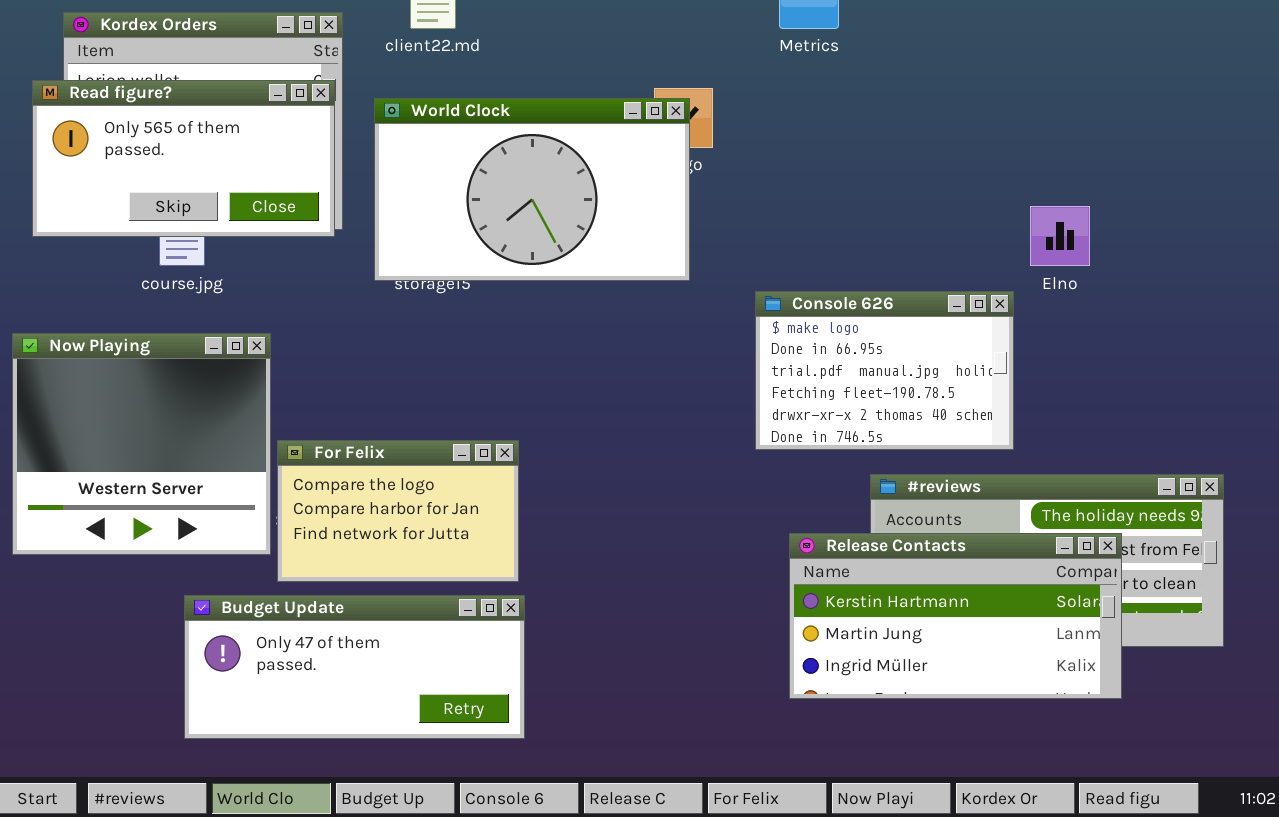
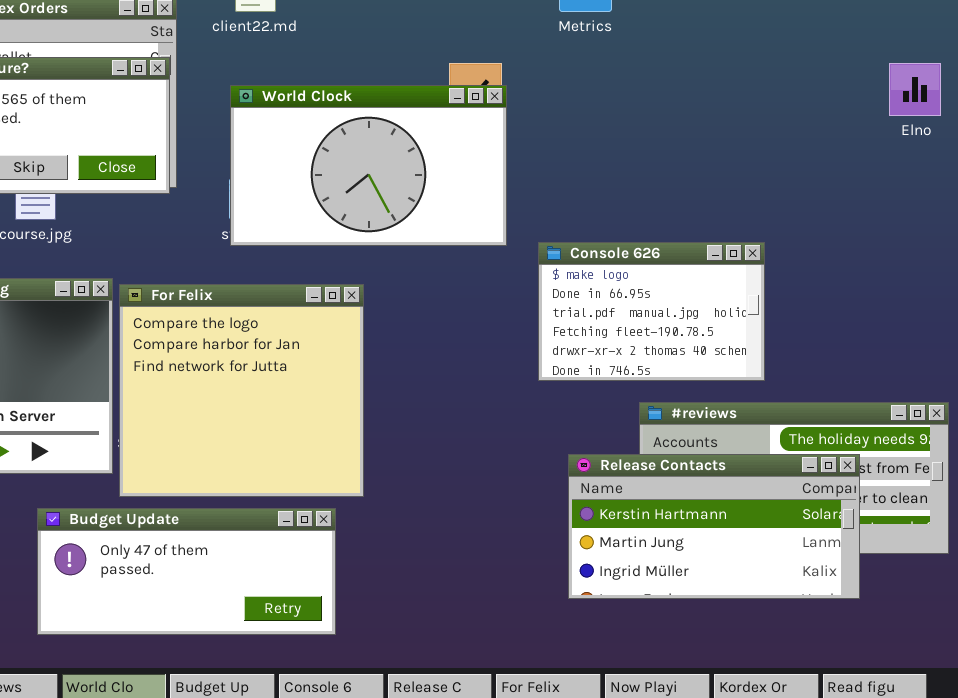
World Clock: [374,98,690,281] -> [230,85,507,246], moved
Elno: [1030,206,1090,266] -> [889,63,941,116], moved
For Felix: [277,440,519,582] -> [119,284,364,497], resized

